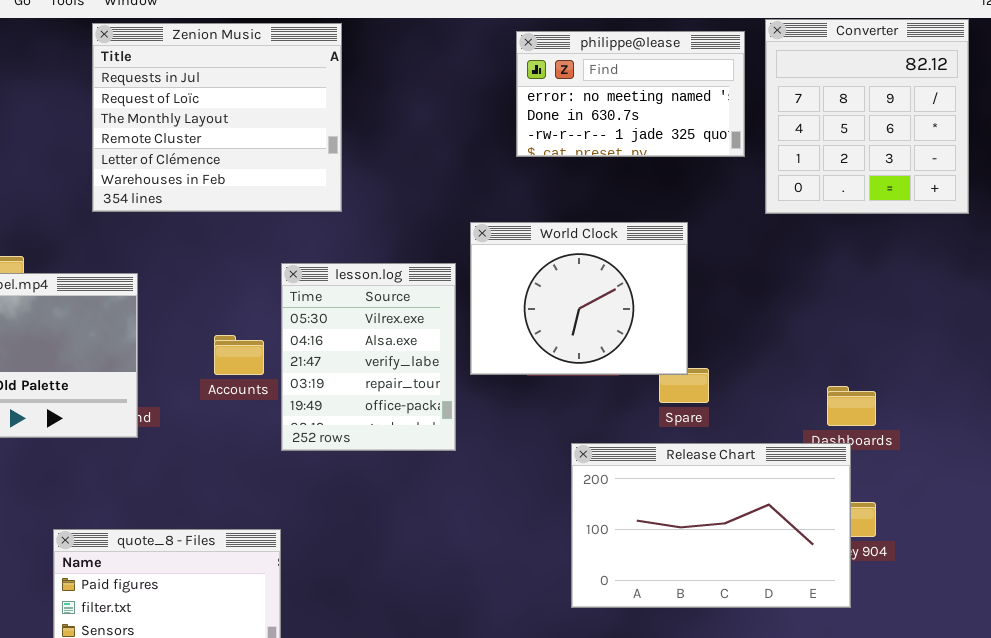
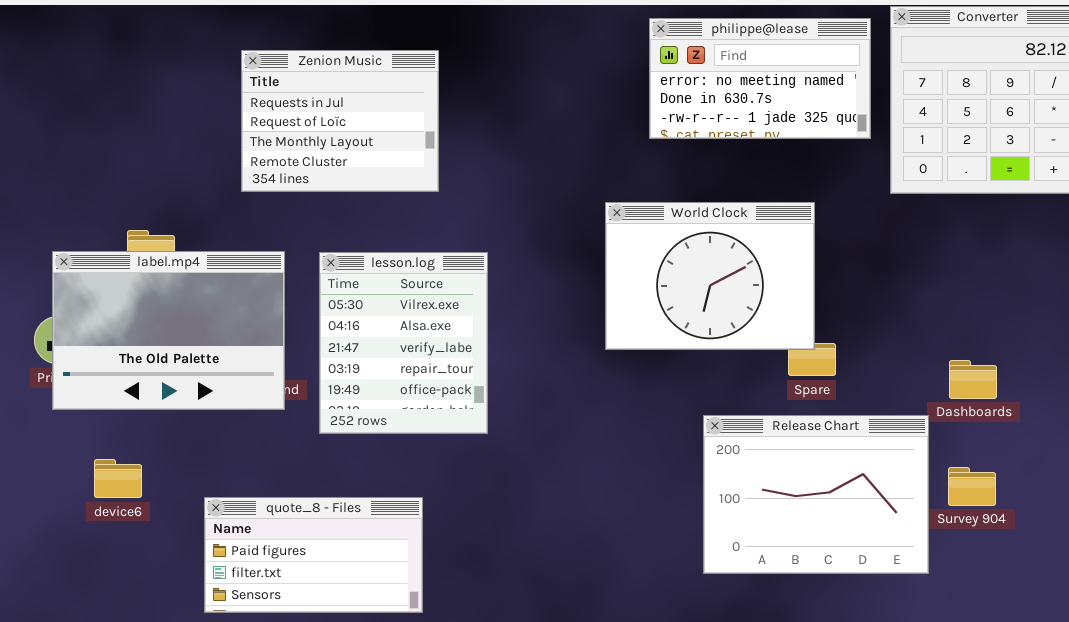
Zenion Music: [92,23,342,212] -> [241,50,439,192], resized
lesson.log: [281,263,456,451] -> [319,252,488,434], moved
Release Chart: [571,443,851,608] -> [703,415,929,574], resized

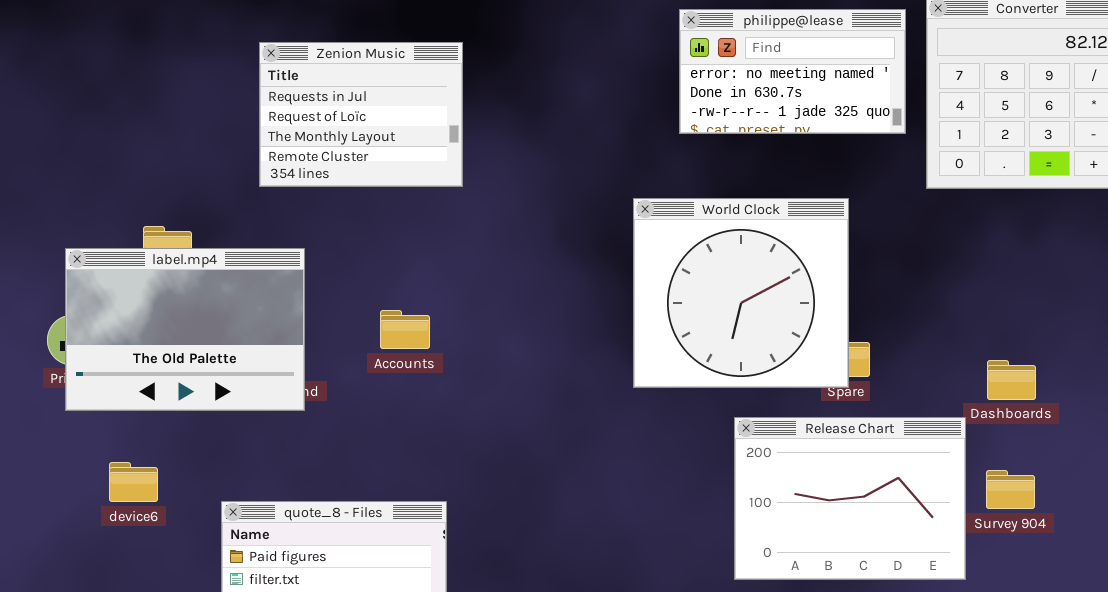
World Clock: [605,202,815,350] -> [633,198,849,388], resized
lesson.log: [319,252,488,434] -> none, closed

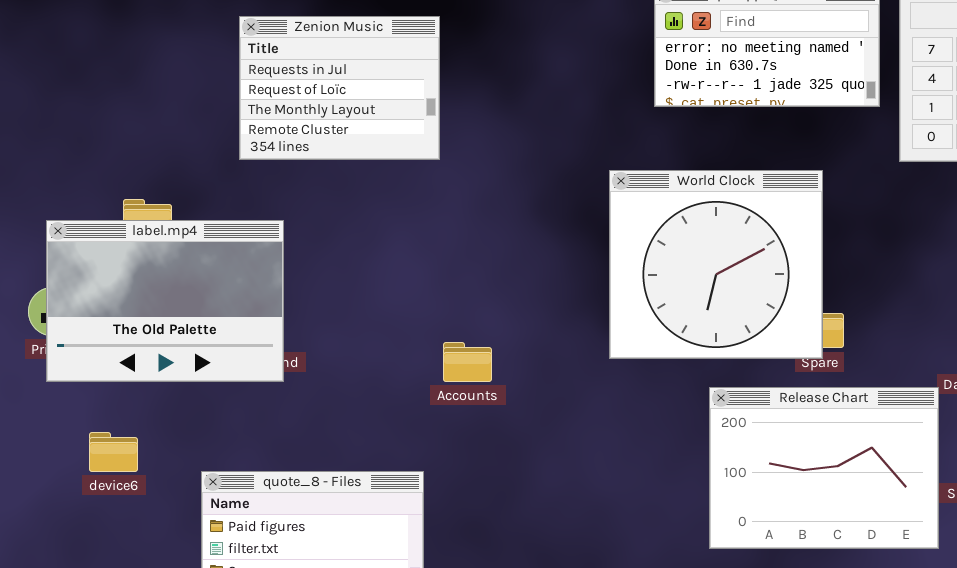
Accounts: [380,310,430,349] -> [443,342,492,382], moved

